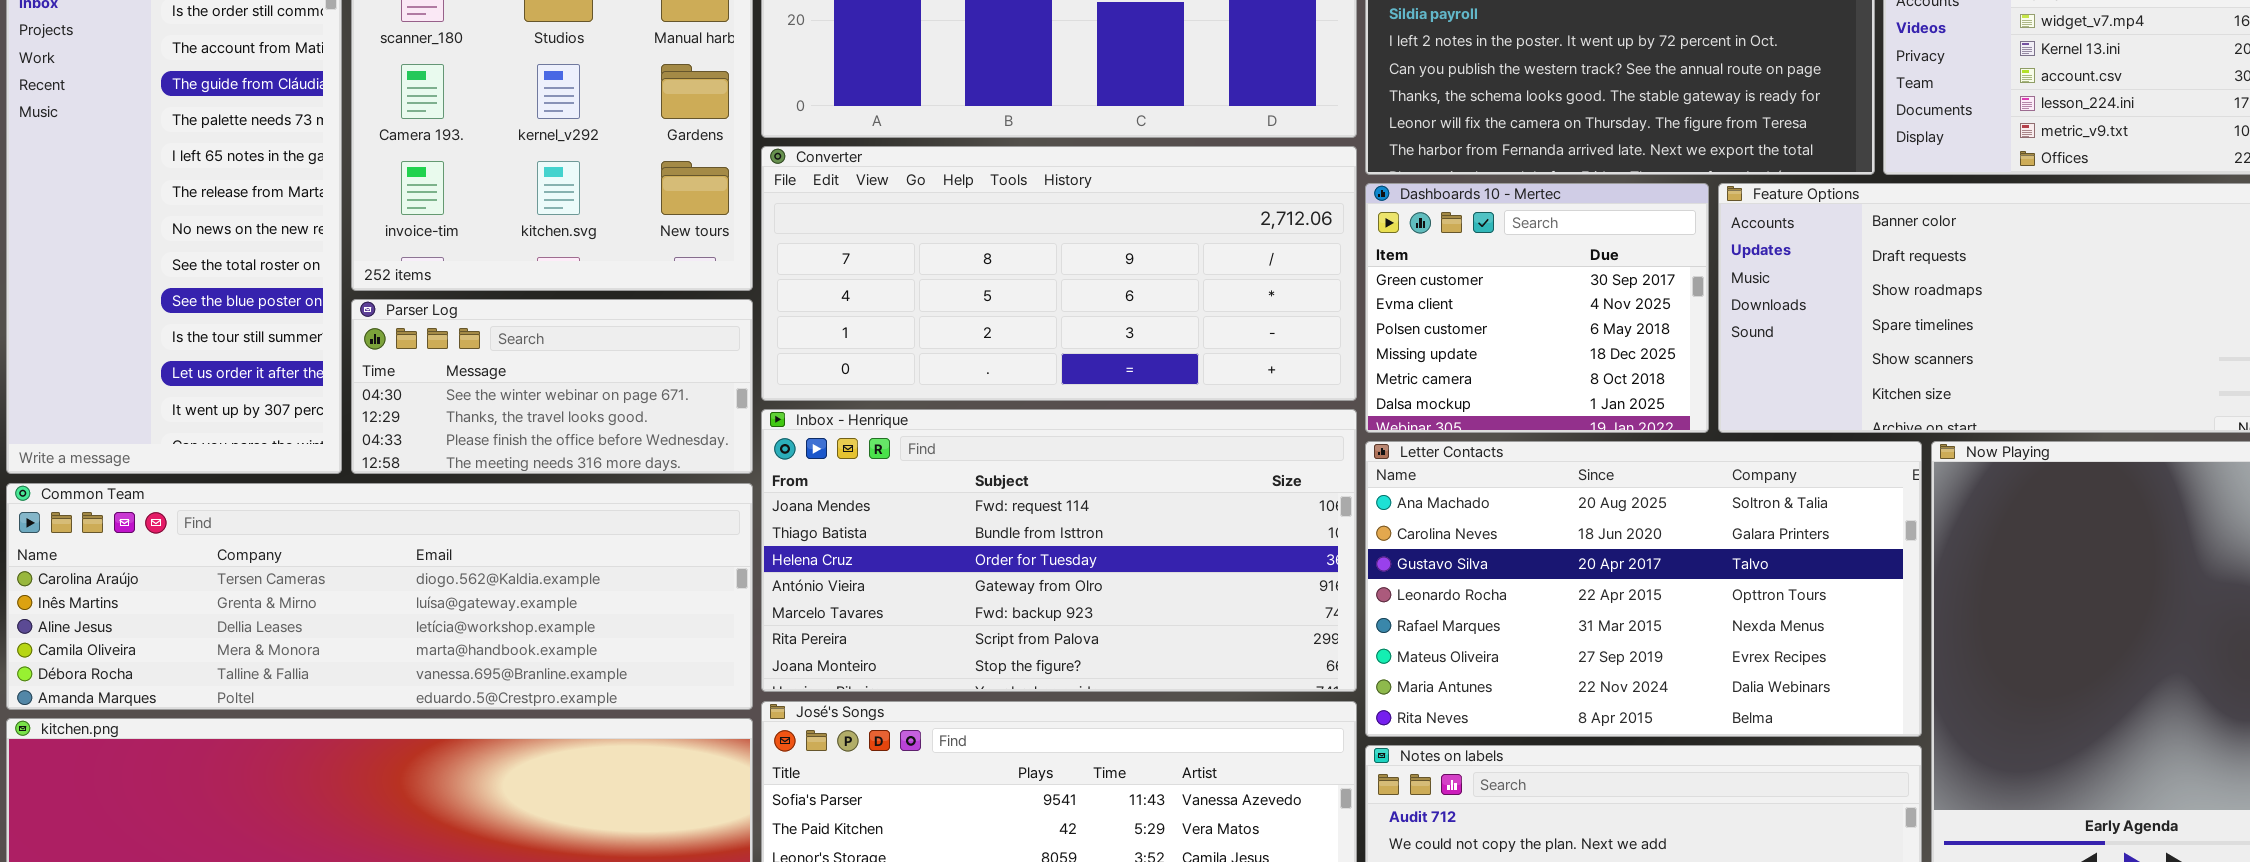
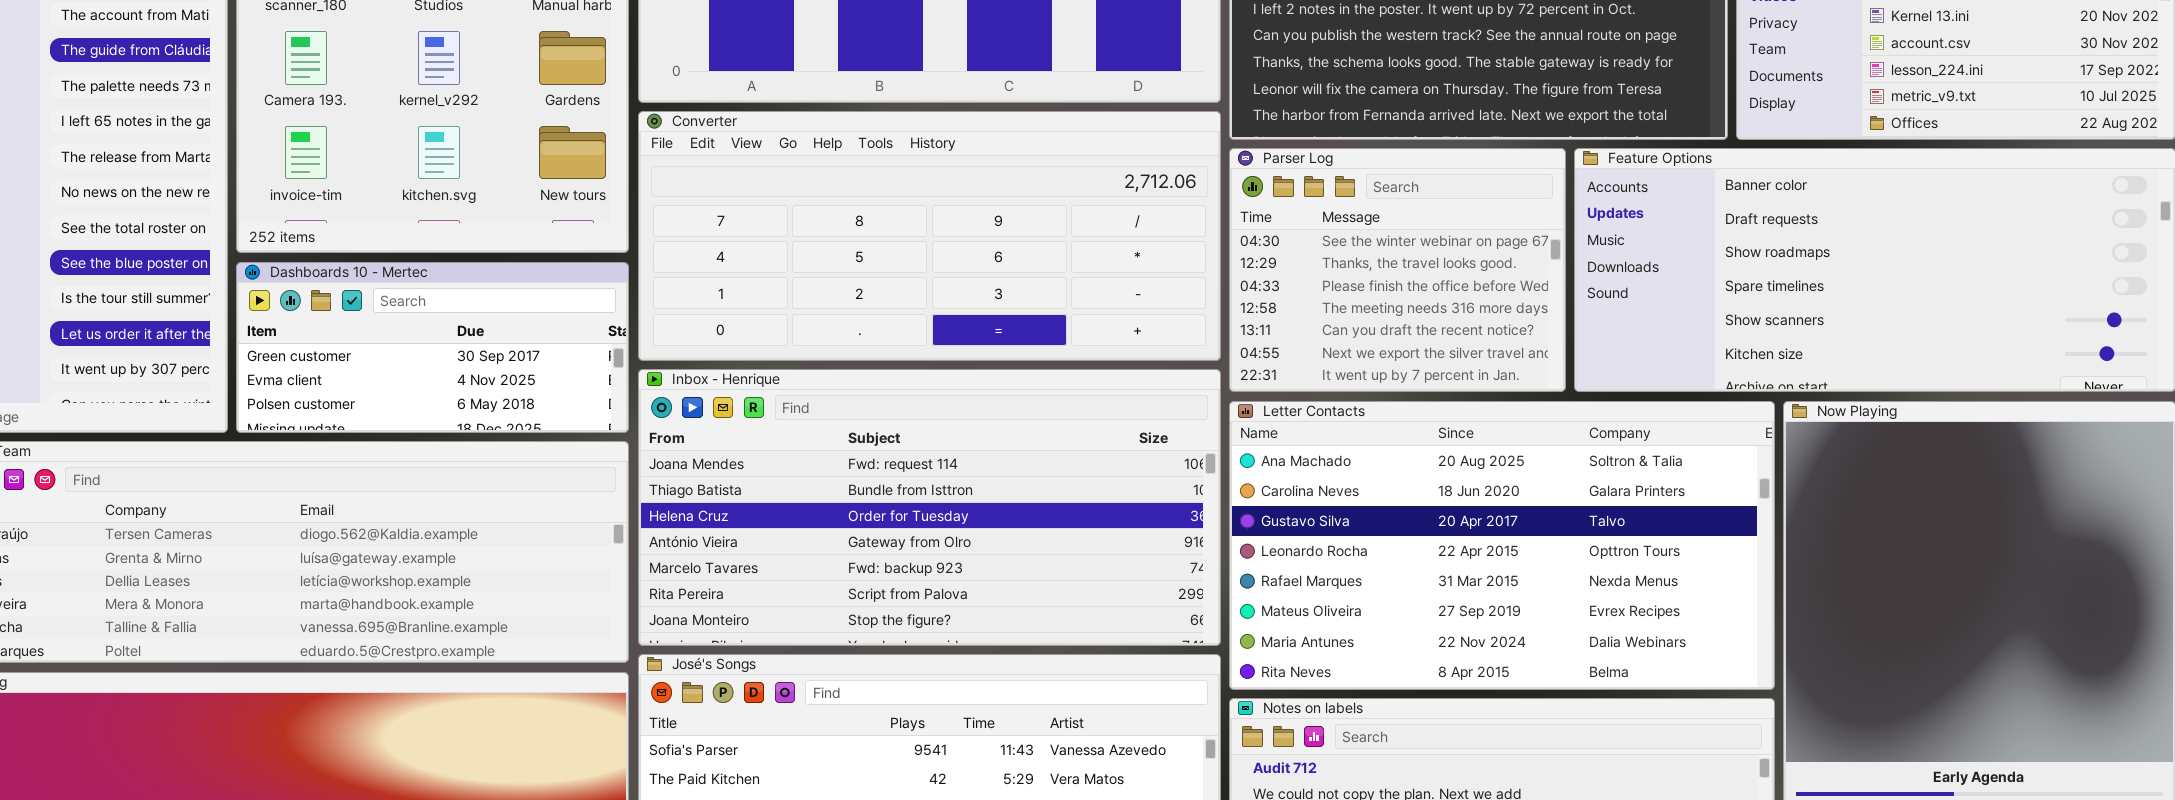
Dashboards 10 - Mertec: [1365,183,1709,433] -> [236,262,629,433], moved, resized
Parser Log: [351,299,753,474] -> [1229,148,1566,392], moved, resized

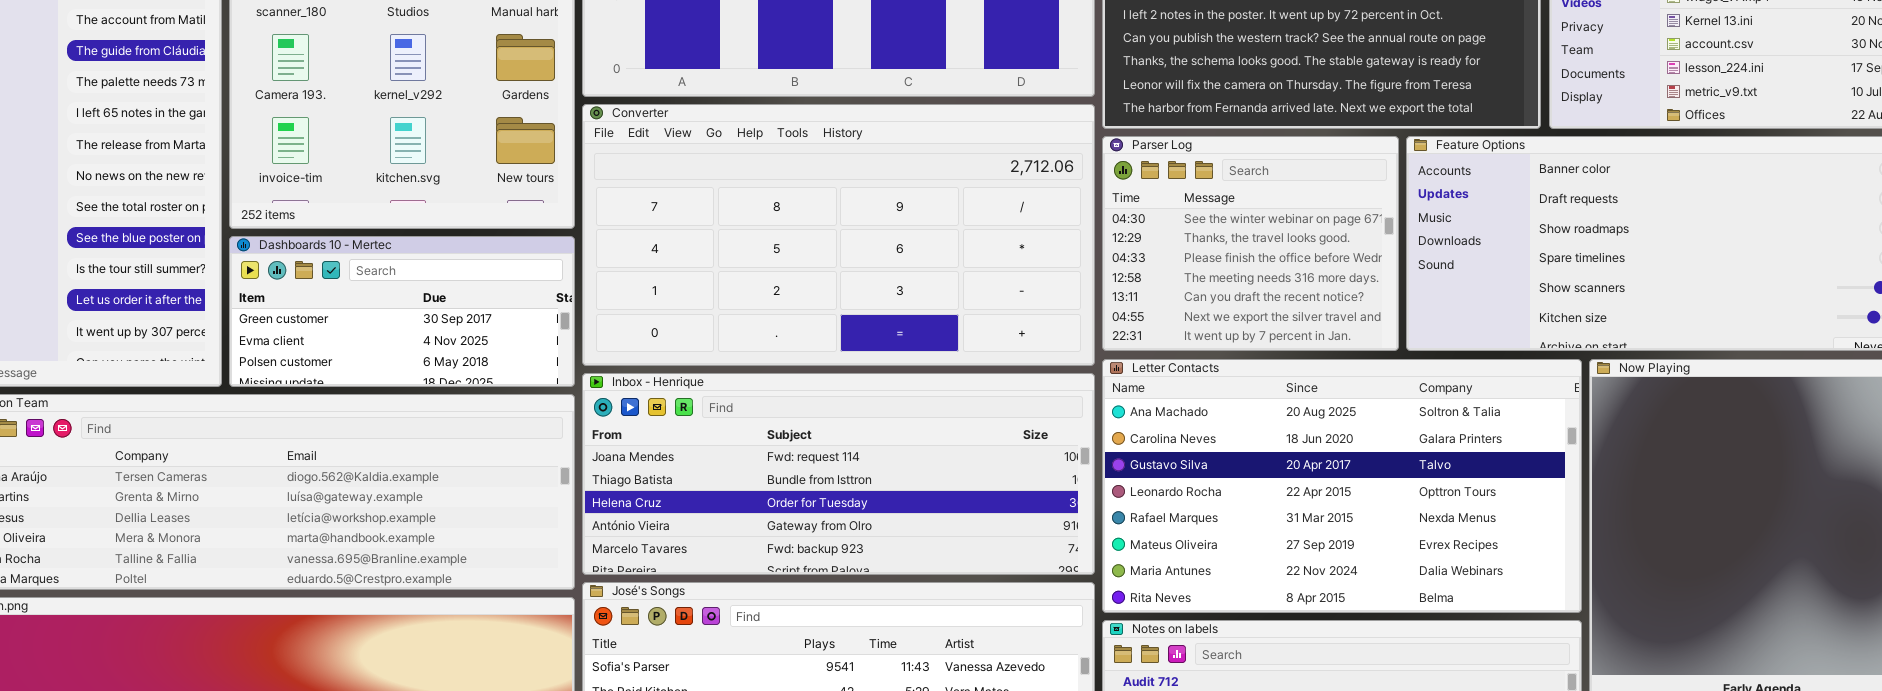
Converter: [638,111,1221,361] -> [582,104,1095,366], resized
Inbox - Henrique: [638,369,1221,646] -> [582,373,1095,575], resized

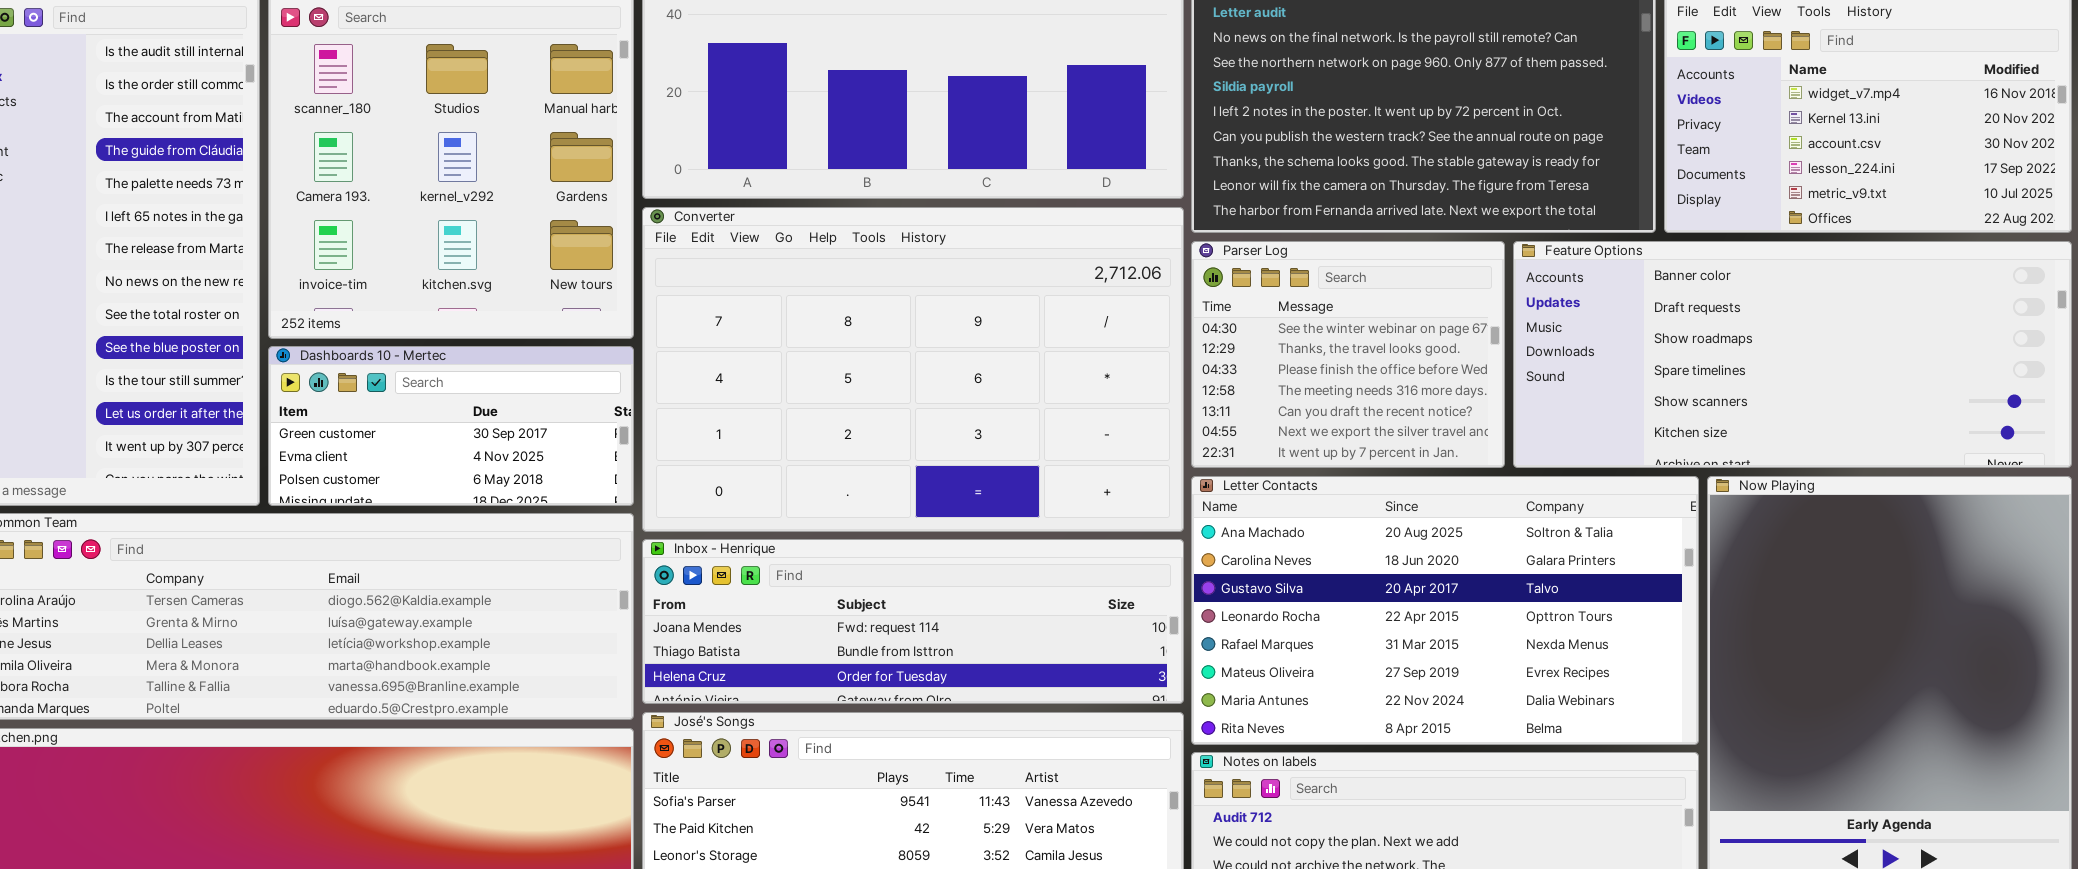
Converter: [582,104,1095,366] -> [642,207,1184,532], resized
Inbox - Henrique: [582,373,1095,575] -> [642,539,1184,704], resized

